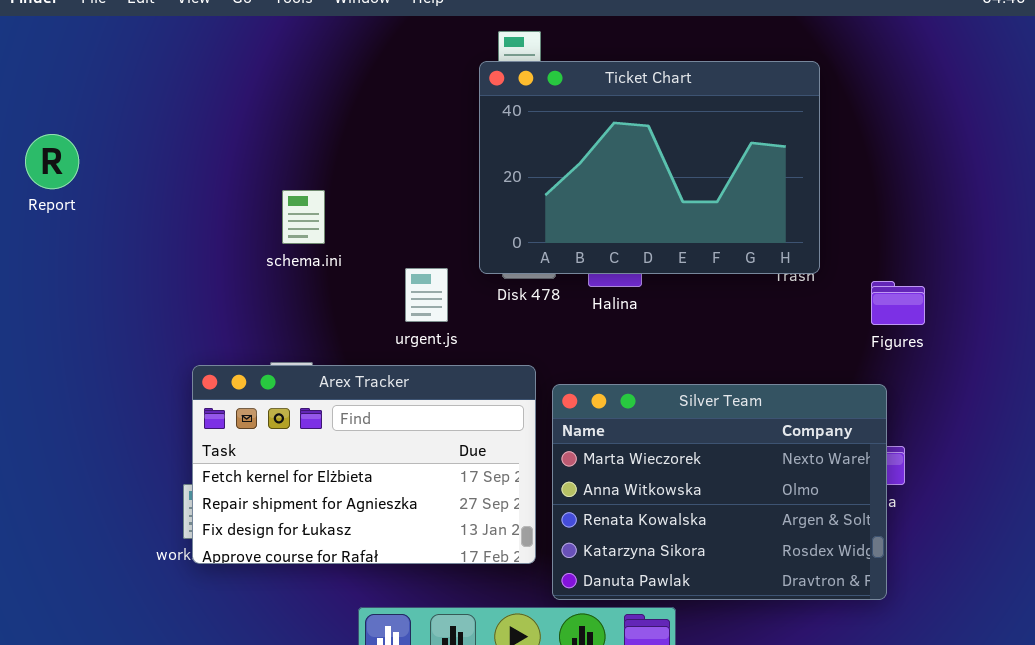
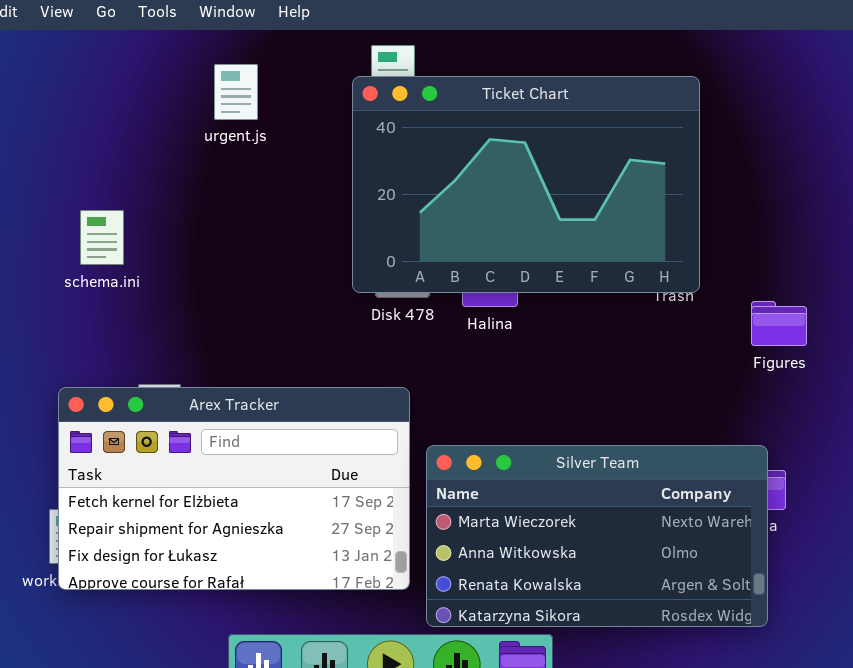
schema.ini: [282,190,325,244] -> [80,210,124,265], moved
urgent.js: [405,268,448,322] -> [214,64,258,120], moved
Silver Team: [552,384,887,600] -> [426,445,768,627], resized

